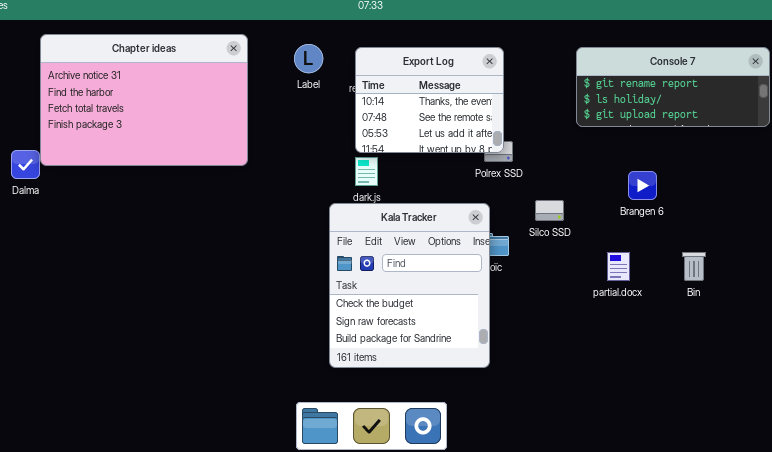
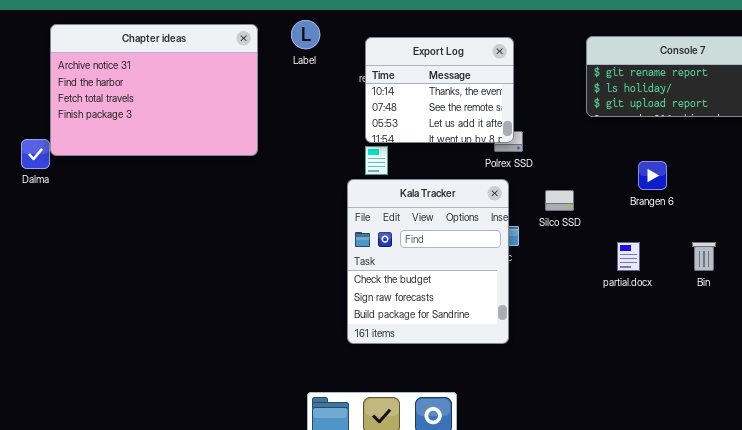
Label: [294,44,323,73] -> [291,20,320,49], moved
Kala Tracker: [329,203,490,368] -> [347,179,509,344], moved

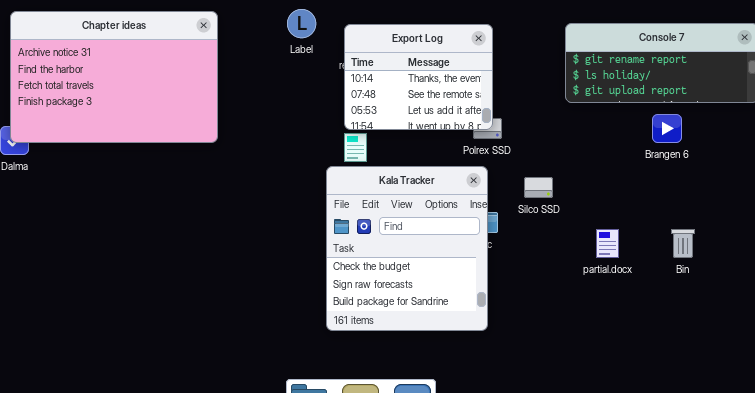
Label: [291,20,320,49] -> [287,9,316,38], moved
Chapter ideas: [50,24,258,156] -> [10,11,218,143], moved
Brangen 6: [638,161,667,190] -> [652,114,682,143], moved

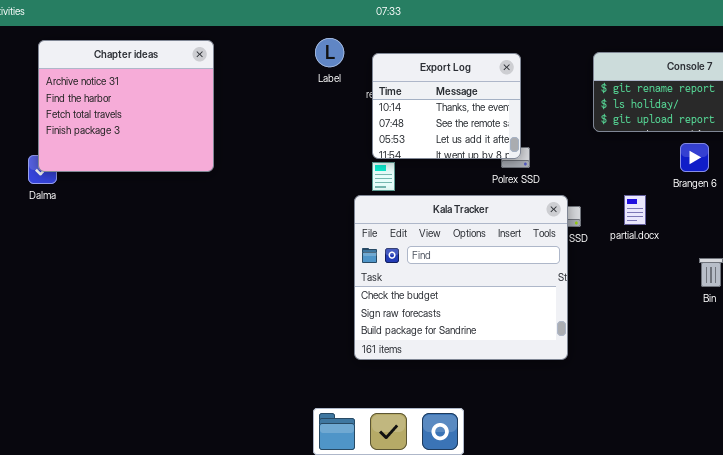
Chapter ideas: [10,11,218,143] -> [38,40,214,172], resized
Kala Tracker: [326,166,488,331] -> [354,195,568,360], resized
partial.docx: [596,229,619,258] -> [624,195,646,225], moved

